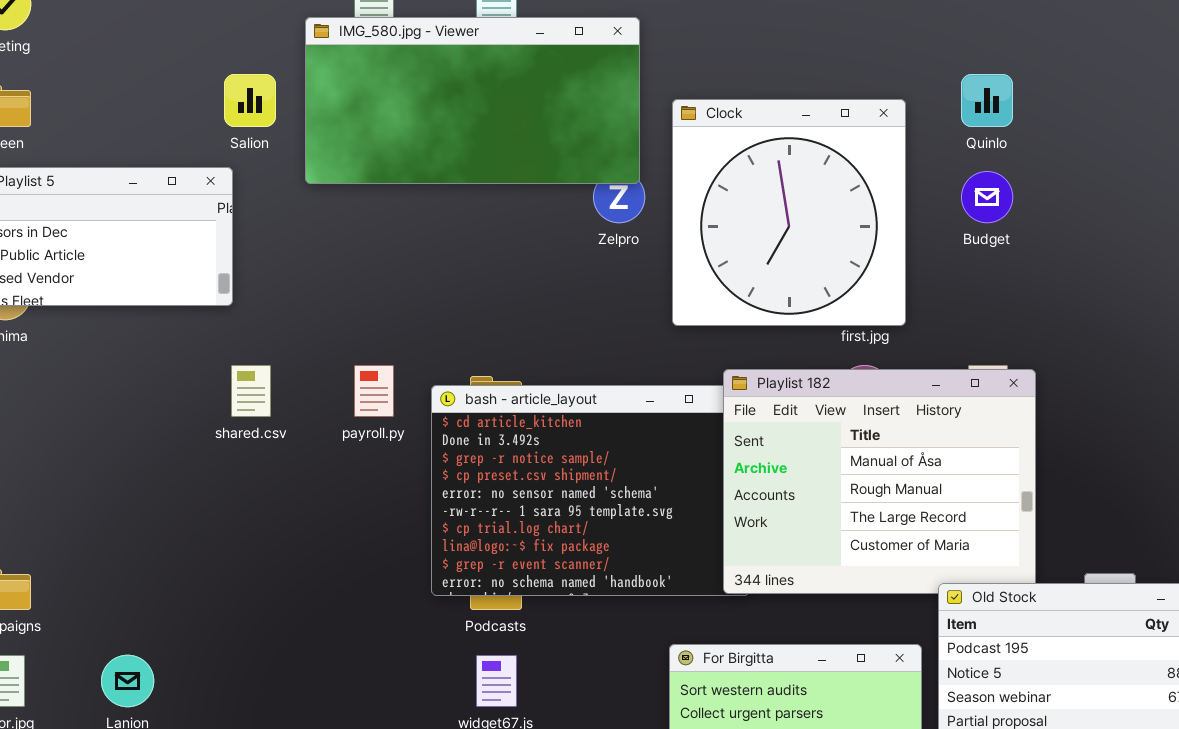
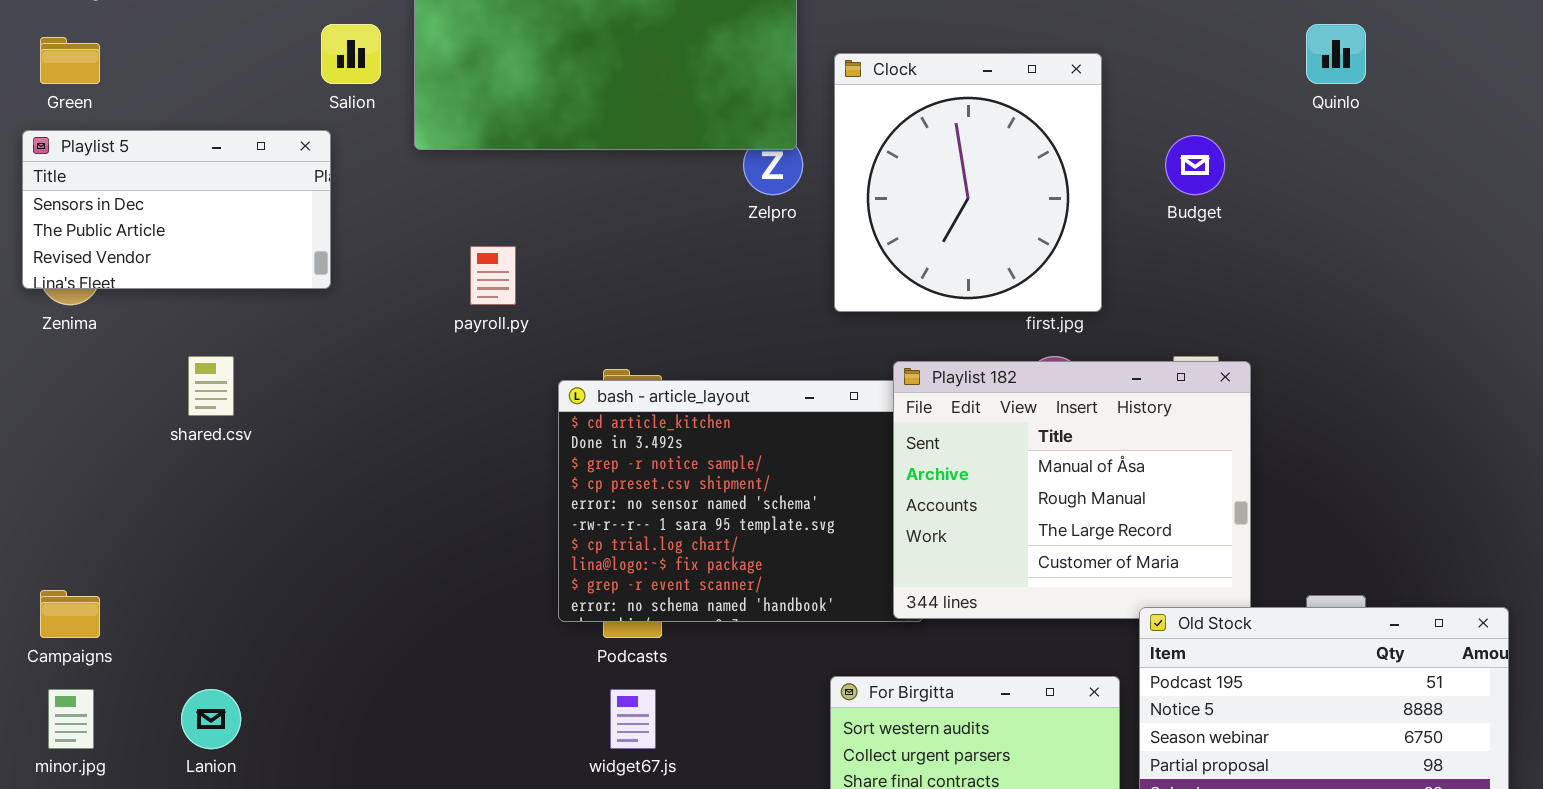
Quinlo: [961,74,1013,127] -> [1306,24,1366,84], moved
shared.csv: [231,365,271,417] -> [188,356,234,416], moved
payroll.py: [354,365,394,417] -> [470,246,516,305], moved

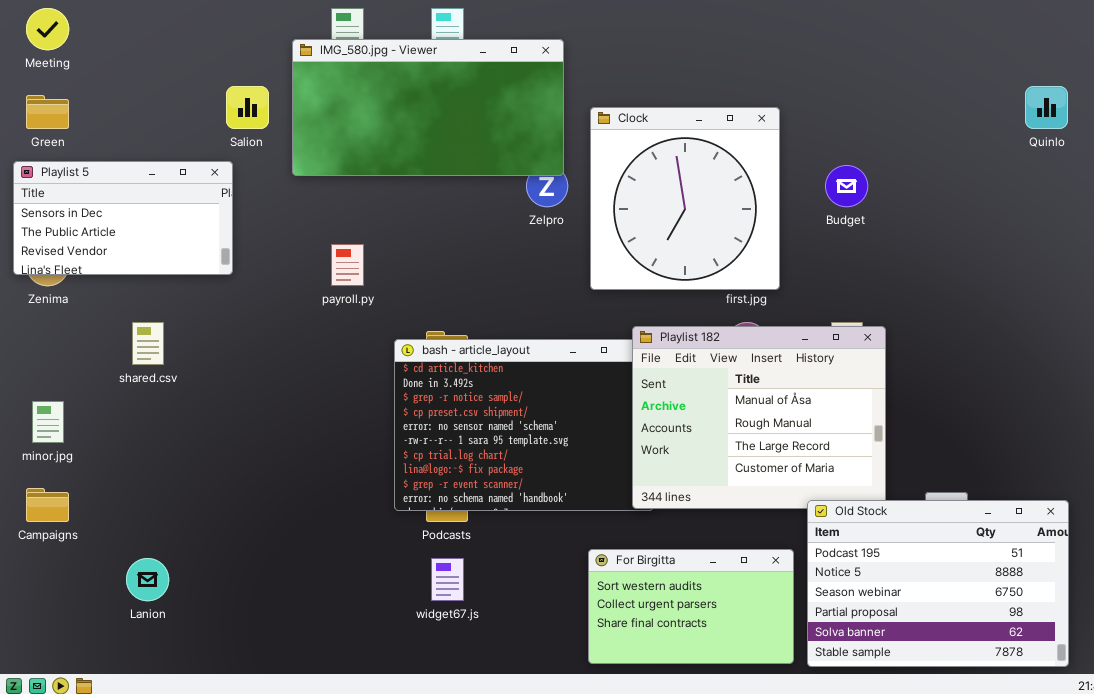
Quinlo: [1306,24,1366,84] -> [1025,86,1068,129], moved
minor.jpg: [48,689,94,749] -> [32,401,64,443], moved

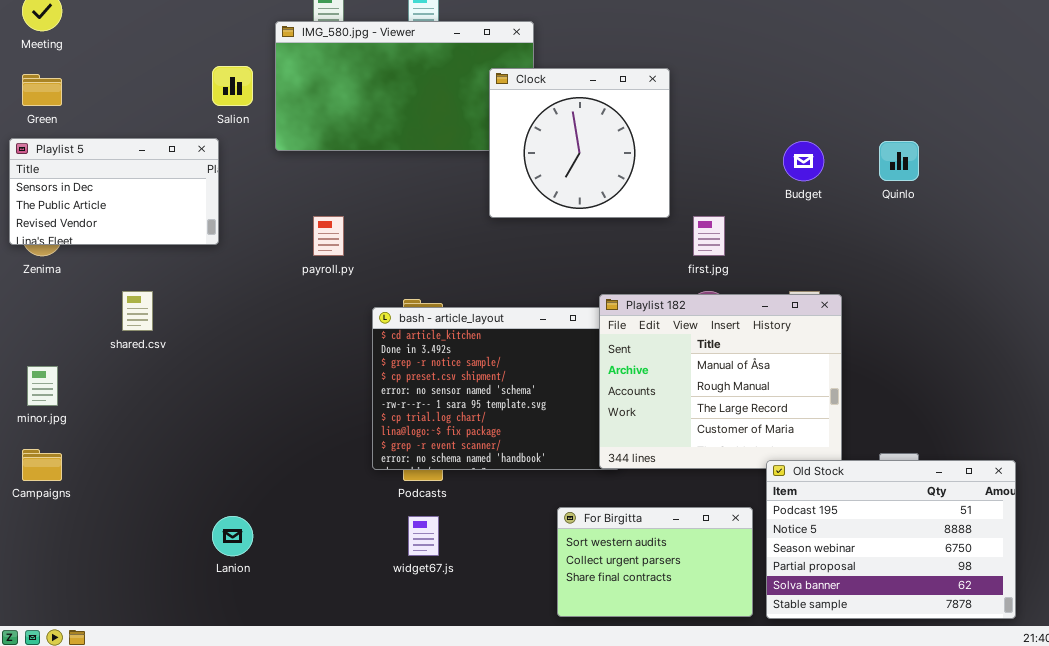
Quinlo: [1025,86,1068,129] -> [879,141,919,181], moved
Clock: [590,107,780,290] -> [489,68,670,218], moved, resized
Lanion: [126,558,169,601] -> [212,516,253,556], moved

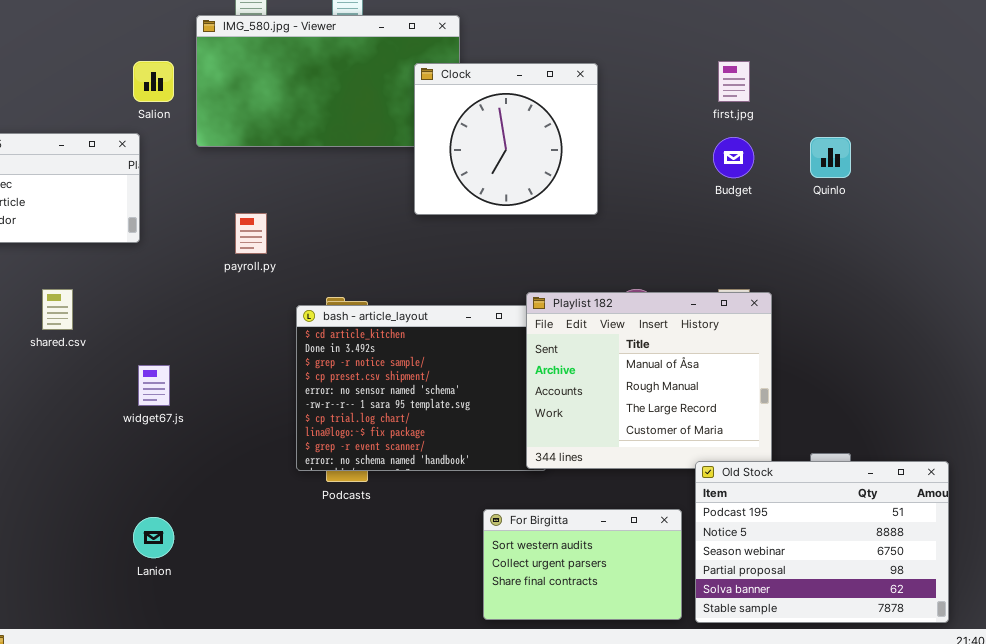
first.jpg: [693,216,725,256] -> [718,61,750,102], moved
widget67.js: [408,516,439,556] -> [138,365,170,406], moved

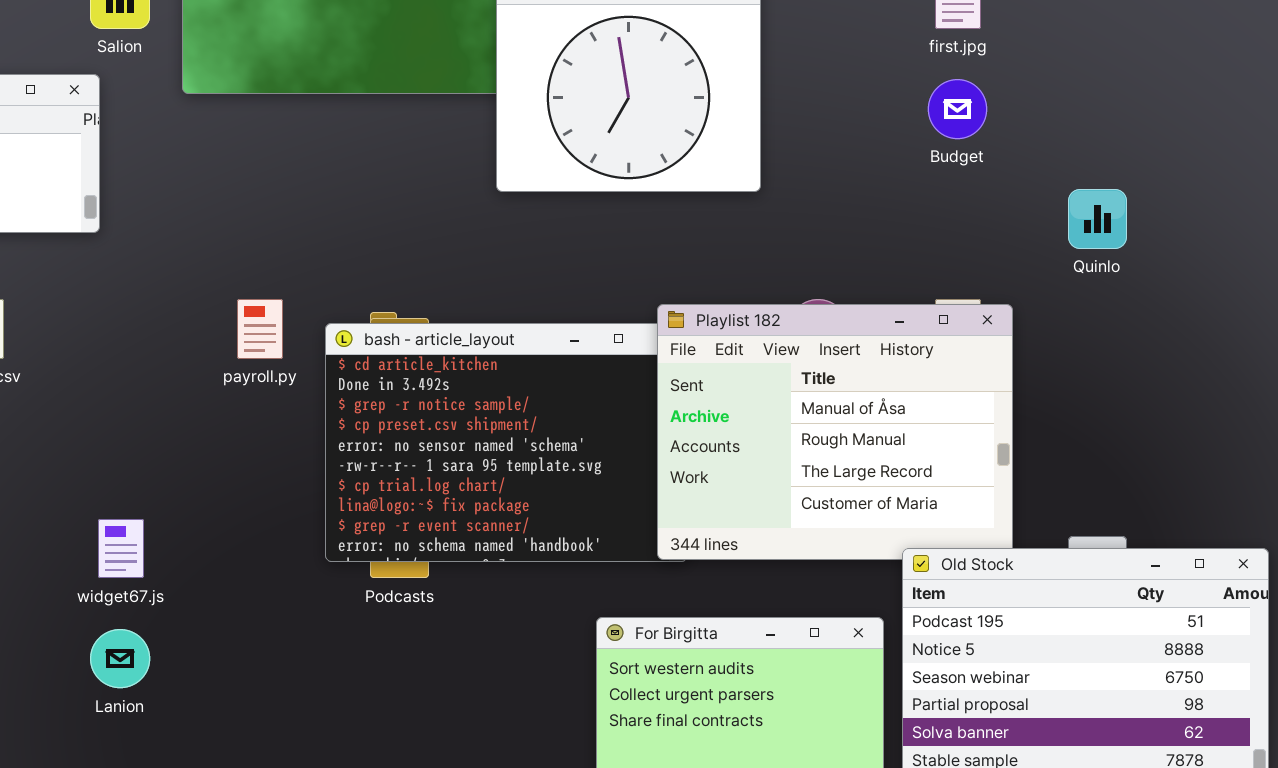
Quinlo: [810,137,851,178] -> [1068,189,1127,249], moved
payroll.py: [235,213,267,254] -> [237,299,283,359], moved
widget67.js: [138,365,170,406] -> [98,519,144,578], moved

